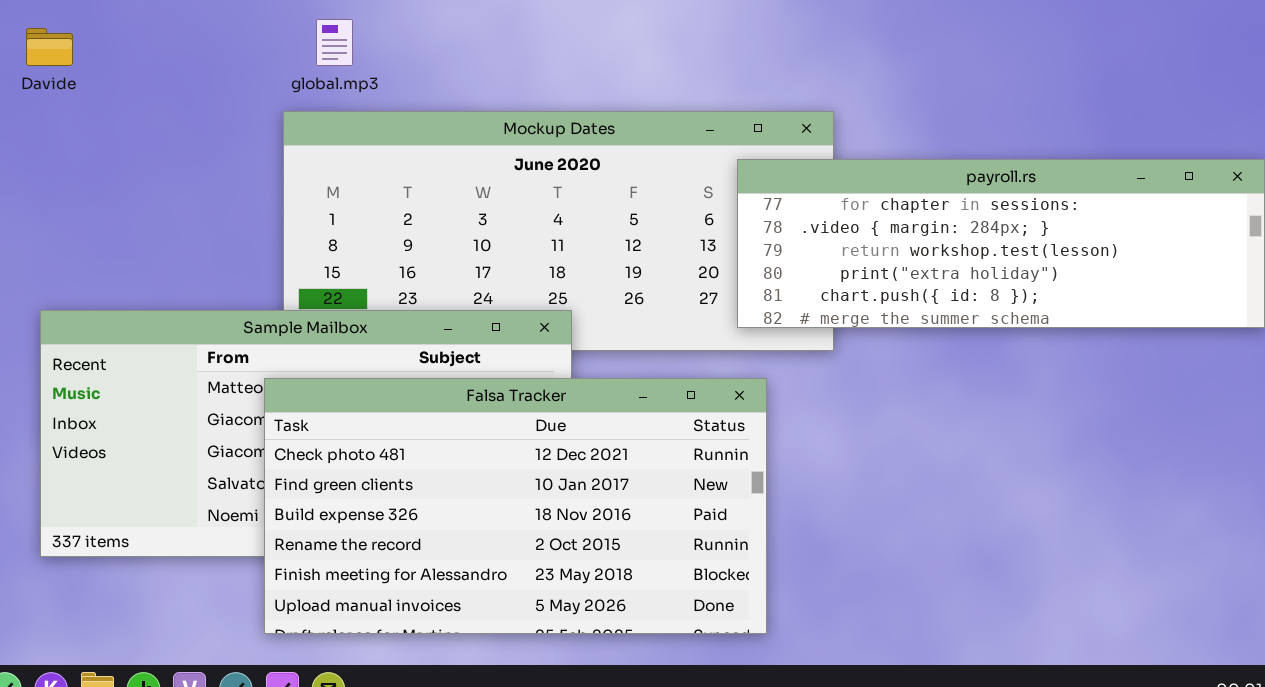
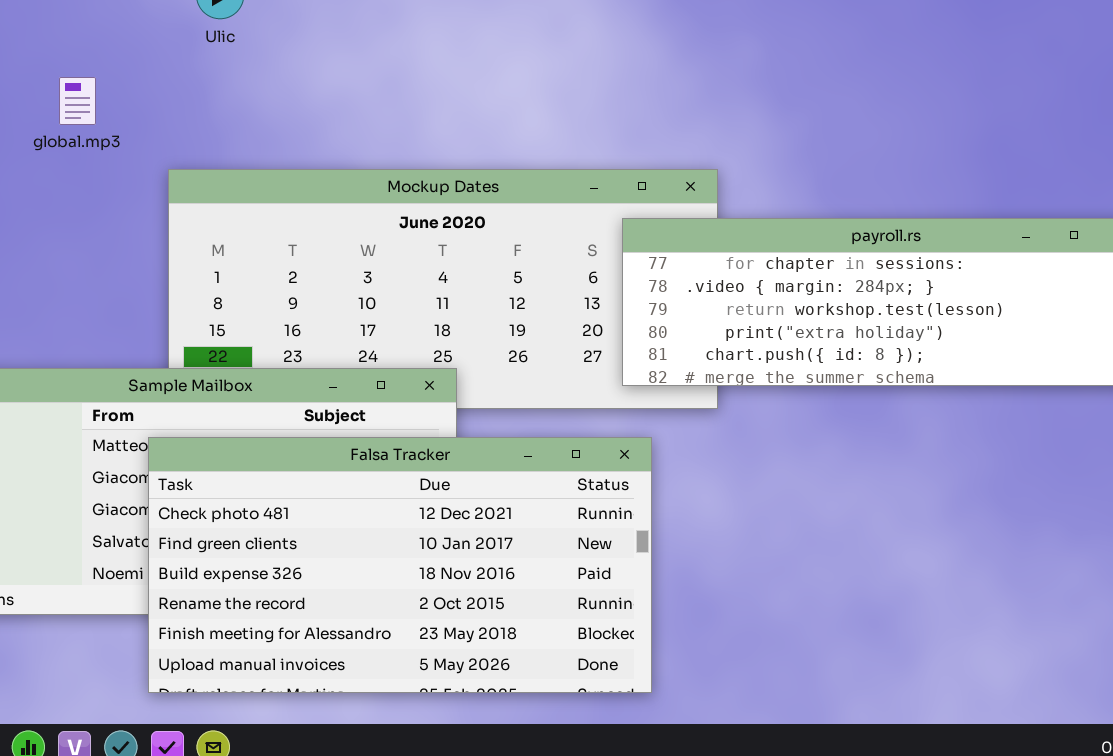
global.mp3: [316,19,353,66] -> [59,77,96,125], moved

